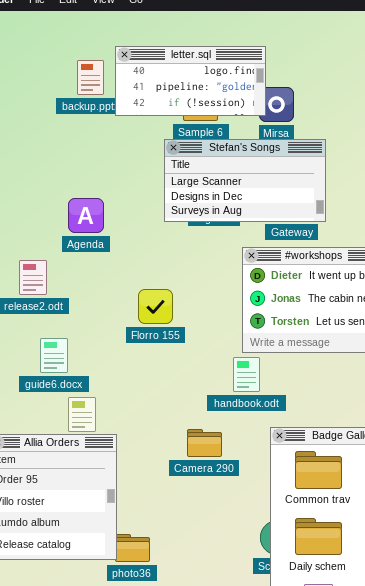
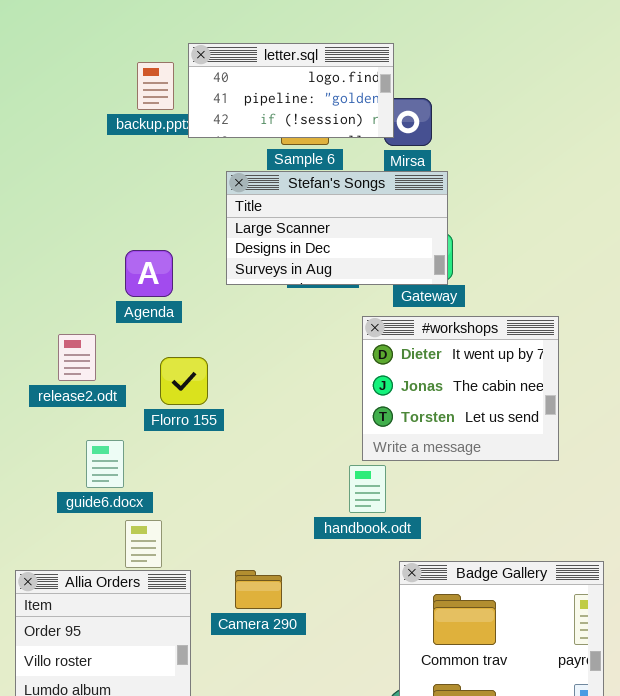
Stefan's Songs: [164,139,326,222] -> [226,171,448,285], moved
Florro 155: [138,289,173,324] -> [160,357,208,405], moved
Camera 290: [187,429,222,457] -> [235,570,282,609], moved

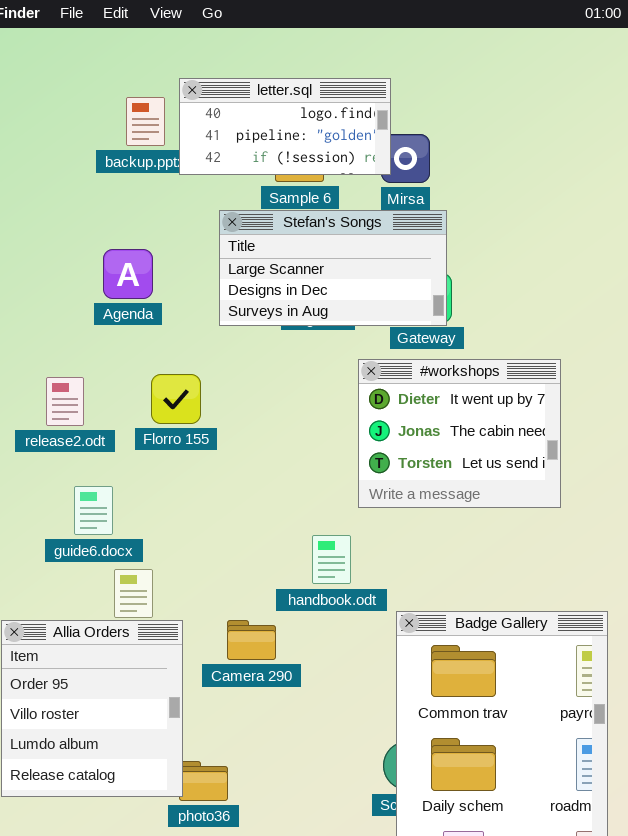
Agenda: [125,250,173,297] -> [103,249,153,299], moved
Florro 155: [160,357,208,405] -> [151,374,201,424], moved
handbook.odt: [349,465,386,513] -> [312,535,351,584], moved

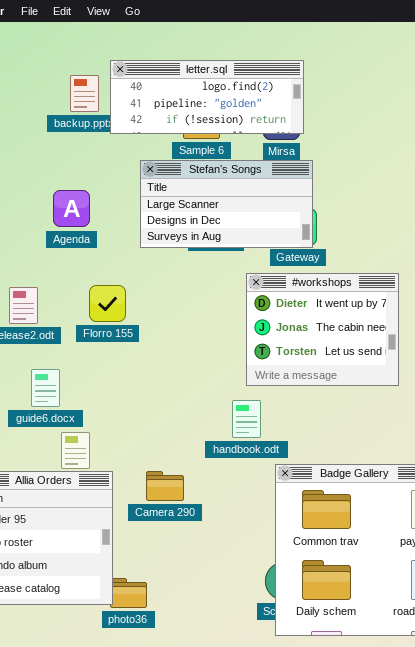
letter.sql: [179,78,391,175] -> [110,60,304,134], resized
handbook.odt: [312,535,351,584] -> [232,400,261,438], moved

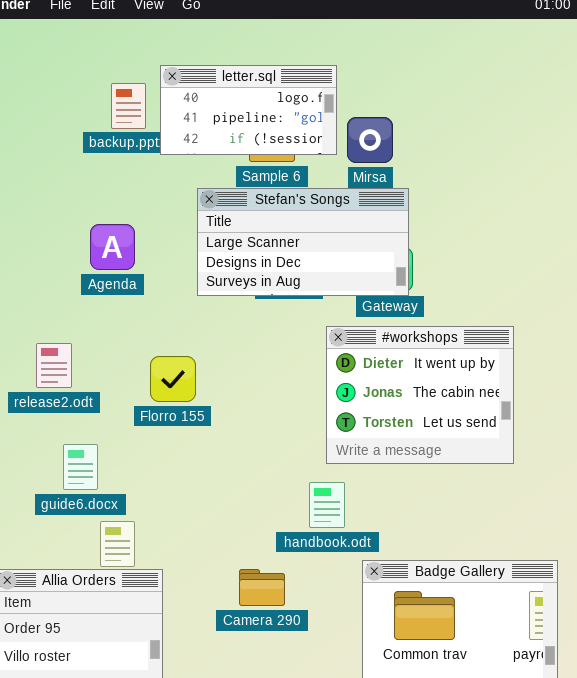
letter.sql: [110,60,304,134] -> [160,65,337,155], resized
Florro 155: [89,285,126,322] -> [150,356,196,402], moved
Camera 290: [146,471,184,501] -> [239,569,285,606], moved

